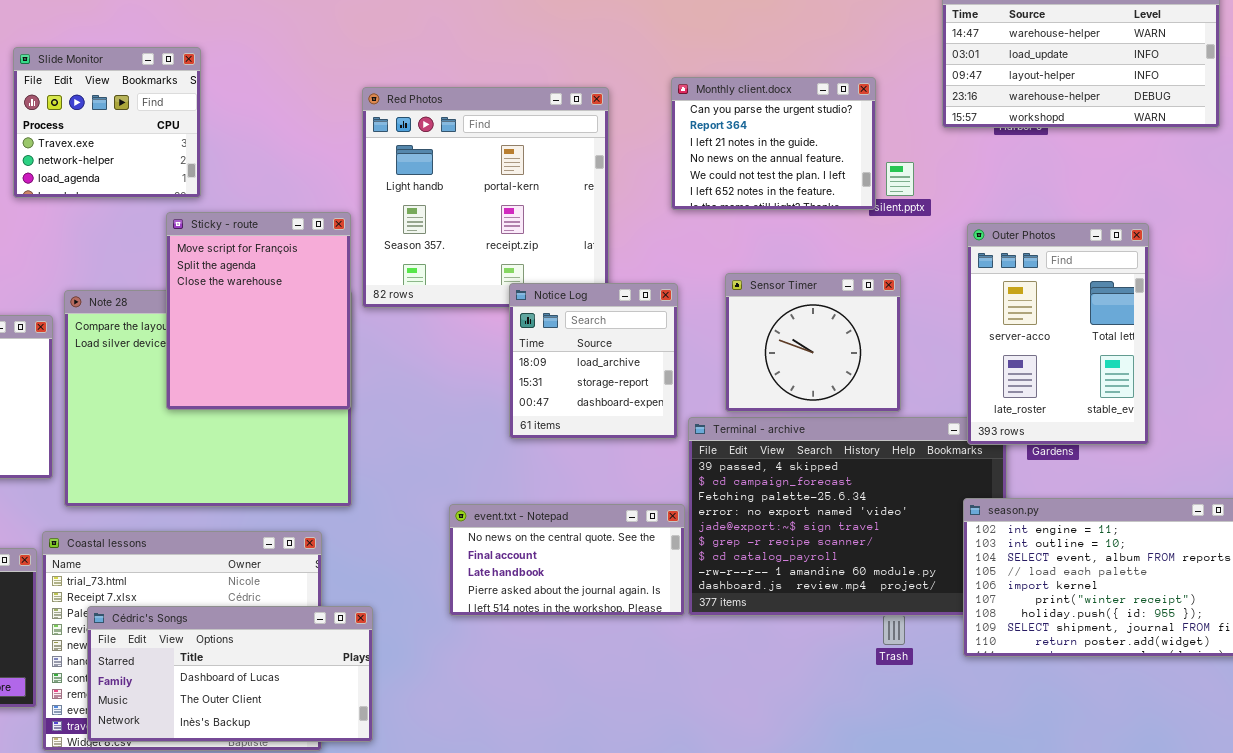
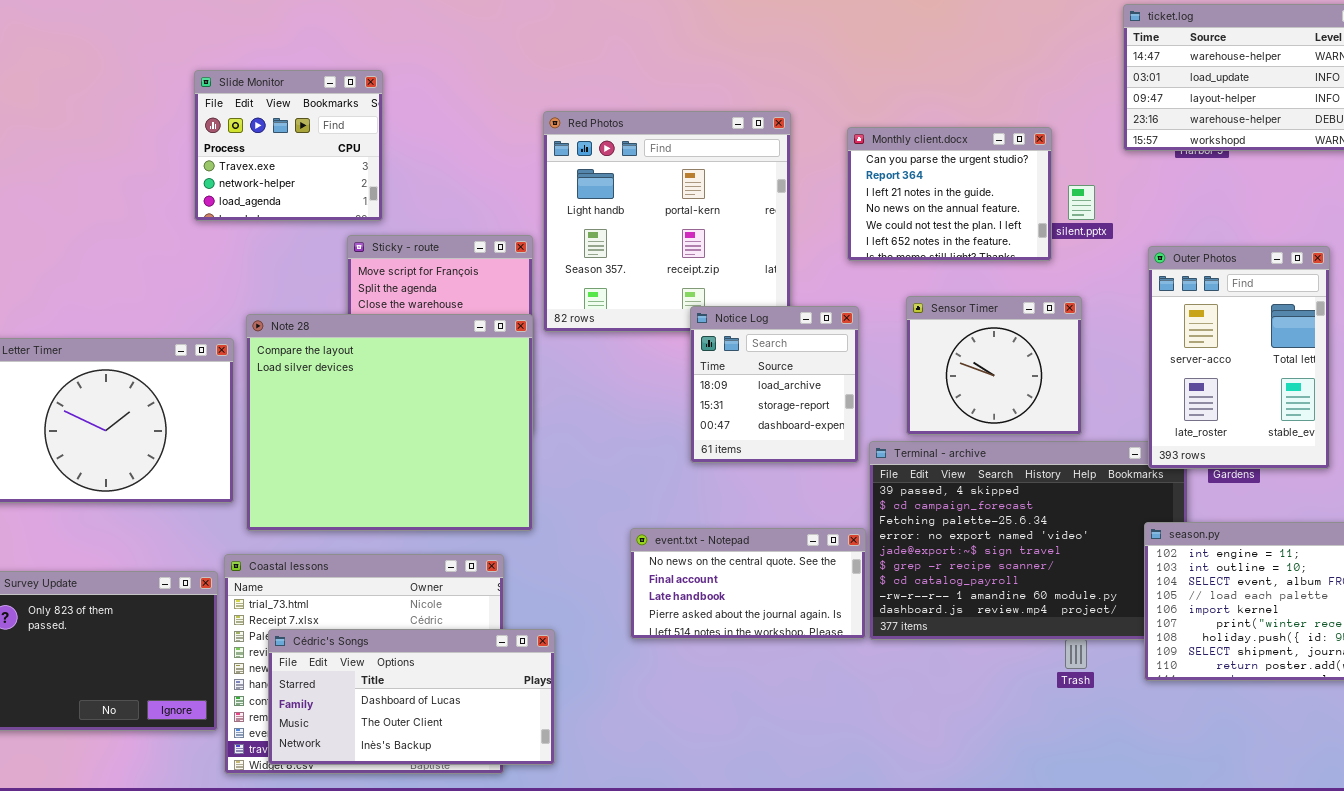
Monthly client.docx: [671,77,876,210] -> [847,127,1052,261], moved
Note 28: [64,290,352,507] -> [246,314,533,531], raised

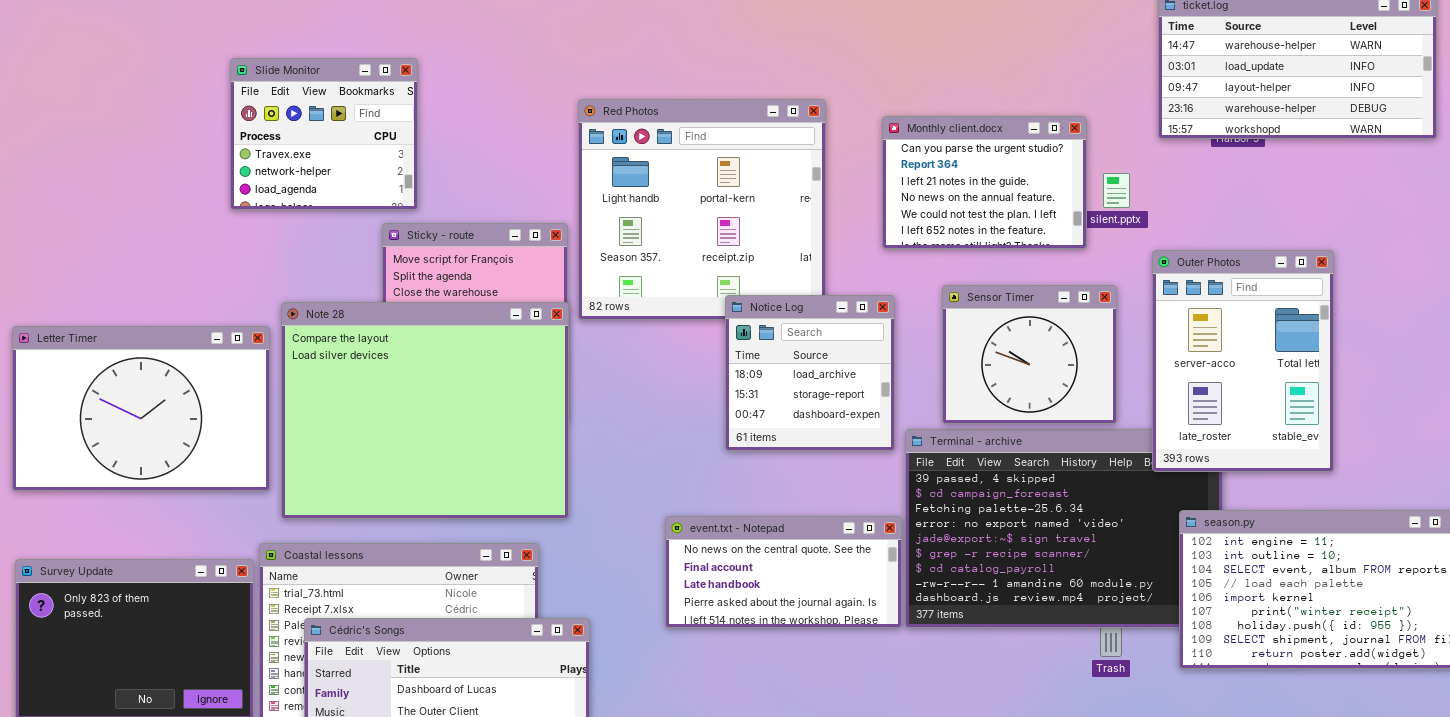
Outer Photos: [1148,246,1330,469] -> [1152,250,1334,472], moved

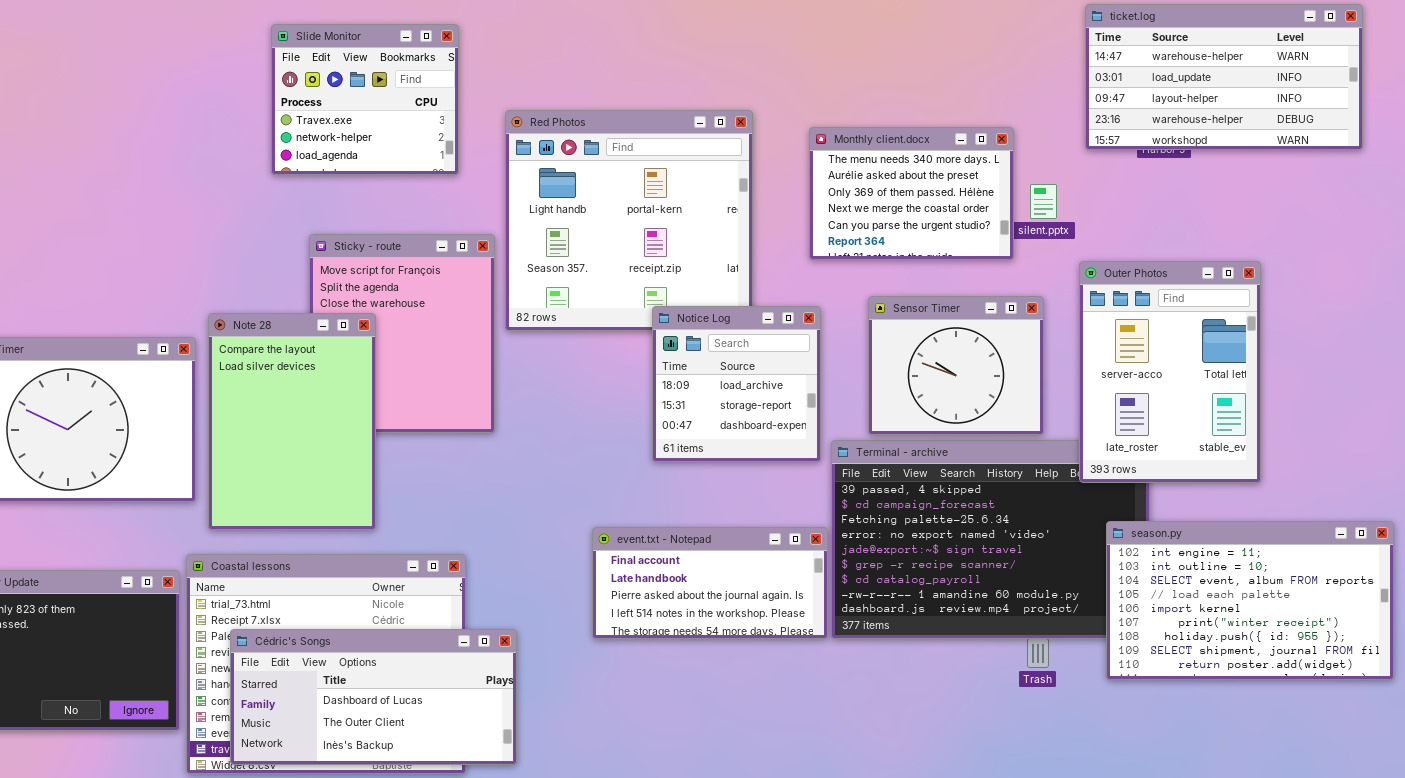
Slide Monitor: [230,58,418,210] -> [271,24,459,175], moved
Monthly client.docx: [882,116,1087,249] -> [809,127,1014,260], scrolled up 4 rows
Note 28: [281,302,569,519] -> [208,313,376,530], resized
event.txt - Notepad: [665,516,902,628] -> [592,527,828,639], scrolled down 1 row

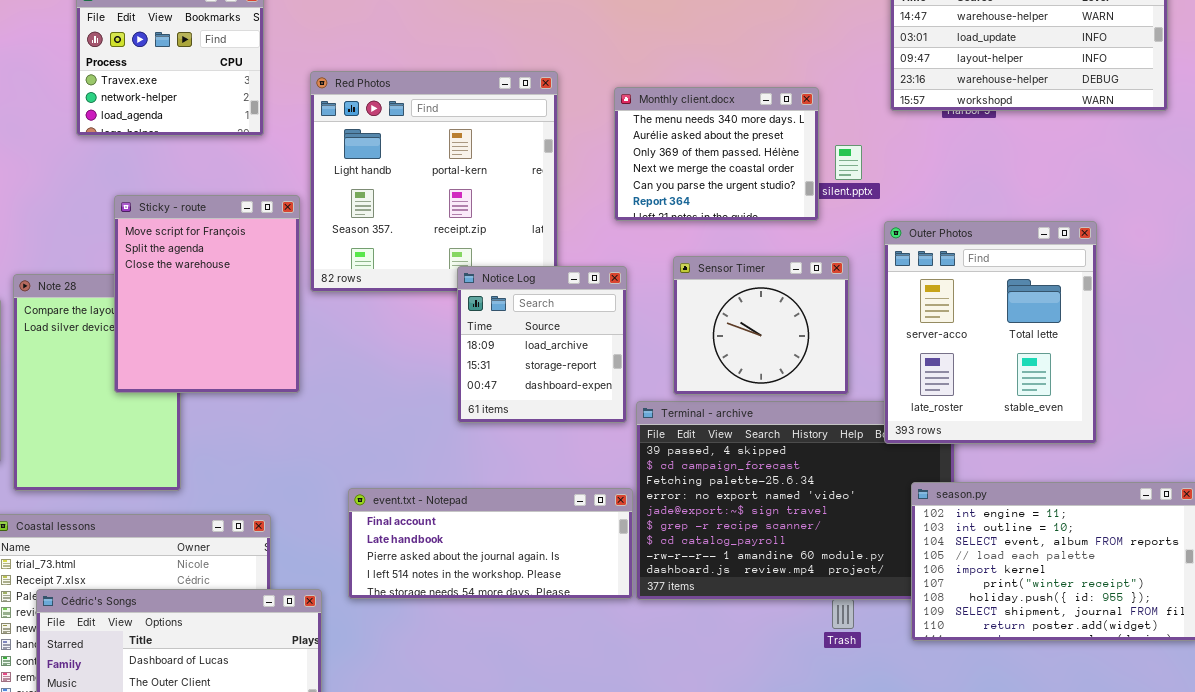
Sticky - route: [309,234,495,433] -> [114,195,300,393], raised
Outer Photos: [1079,261,1261,483] -> [884,221,1097,444], resized
event.txt - Notepad: [592,527,828,639] -> [348,488,633,599], resized

